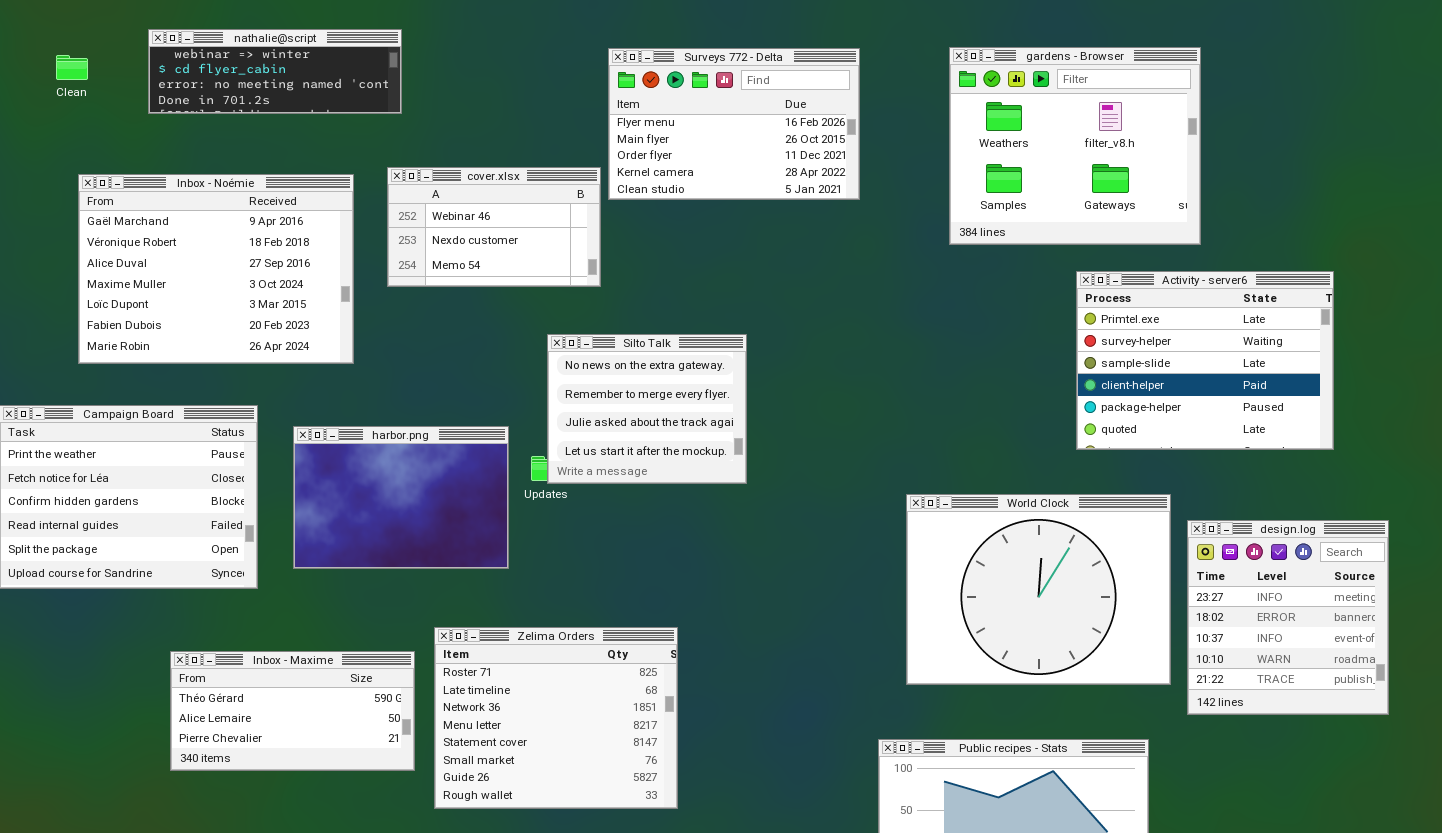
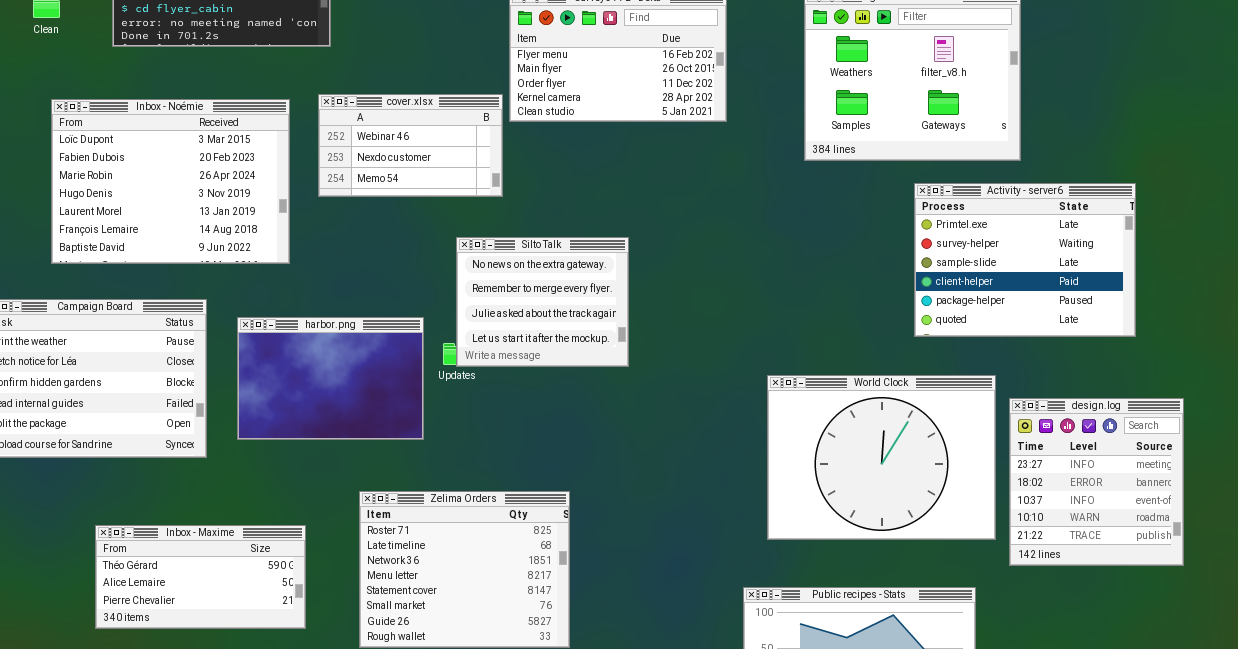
Inbox - Noémie: [78,174,354,364] -> [51,99,290,264], scrolled down 4 rows
Inbox - Maxime: [170,651,415,771] -> [95,525,306,629], moved

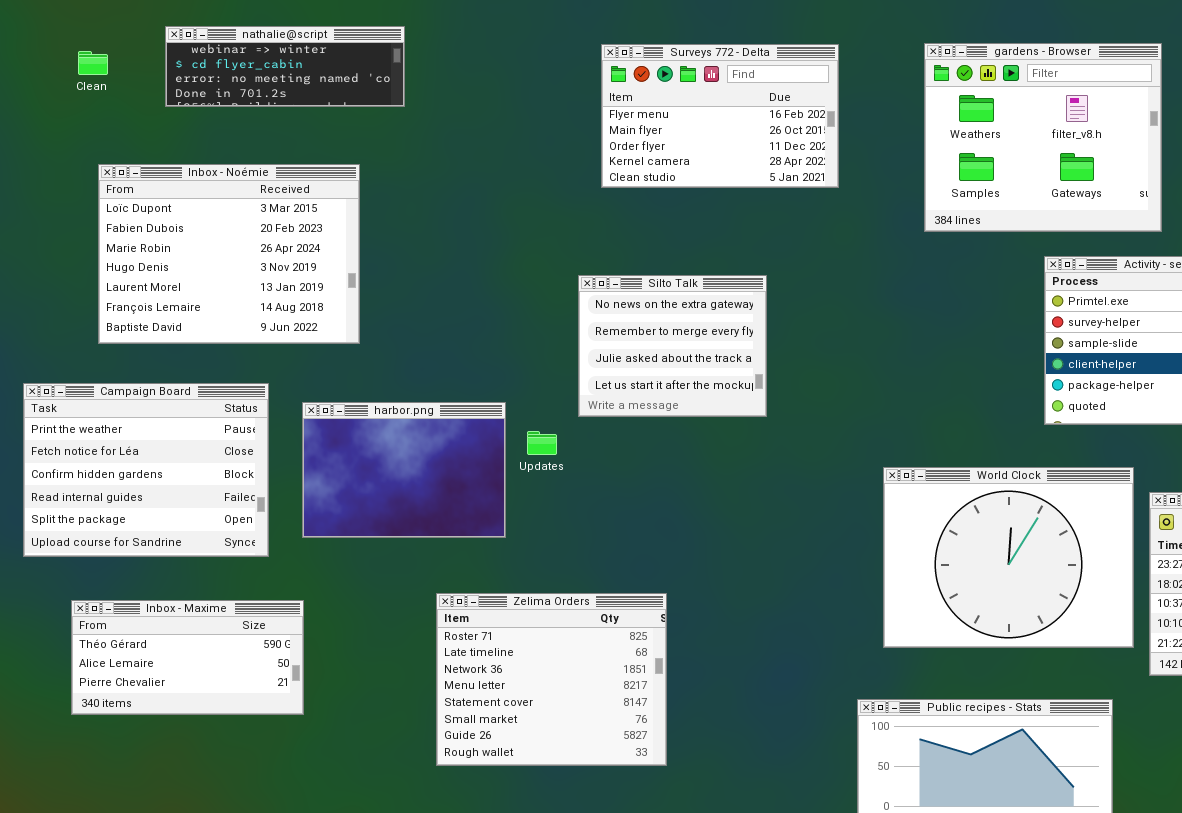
cover.xlsx: [318,94,503,197] -> none, closed
Silto Talk: [456,237,629,367] -> [578,275,767,417], moved
Inbox - Maxime: [95,525,306,629] -> [71,600,304,715], moved

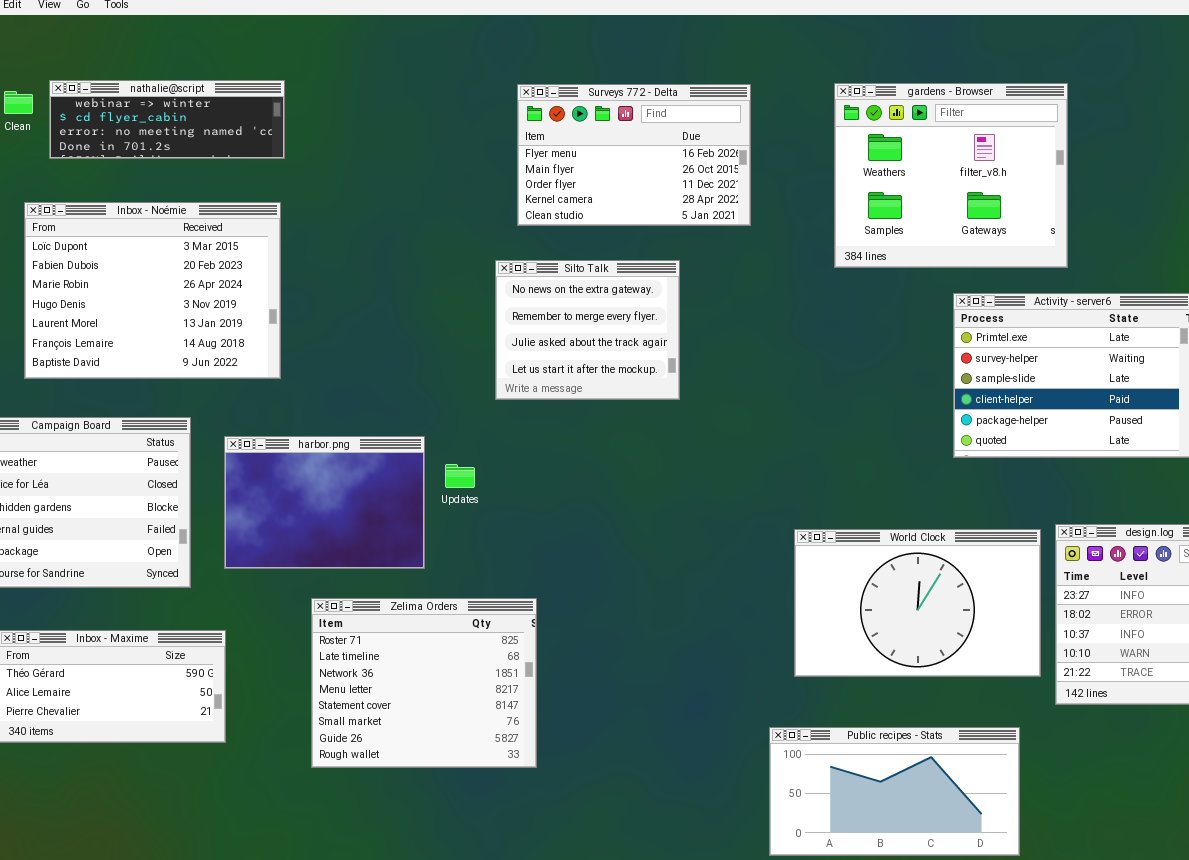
nathalie@script: [165,26,405,107] -> [49,80,285,159], moved
Silto Talk: [578,275,767,417] -> [495,260,680,400], moved
World Clock: [883,467,1134,648] -> [794,529,1041,677], resized
Zelima Orders: [436,593,667,766] -> [311,598,537,768], moved

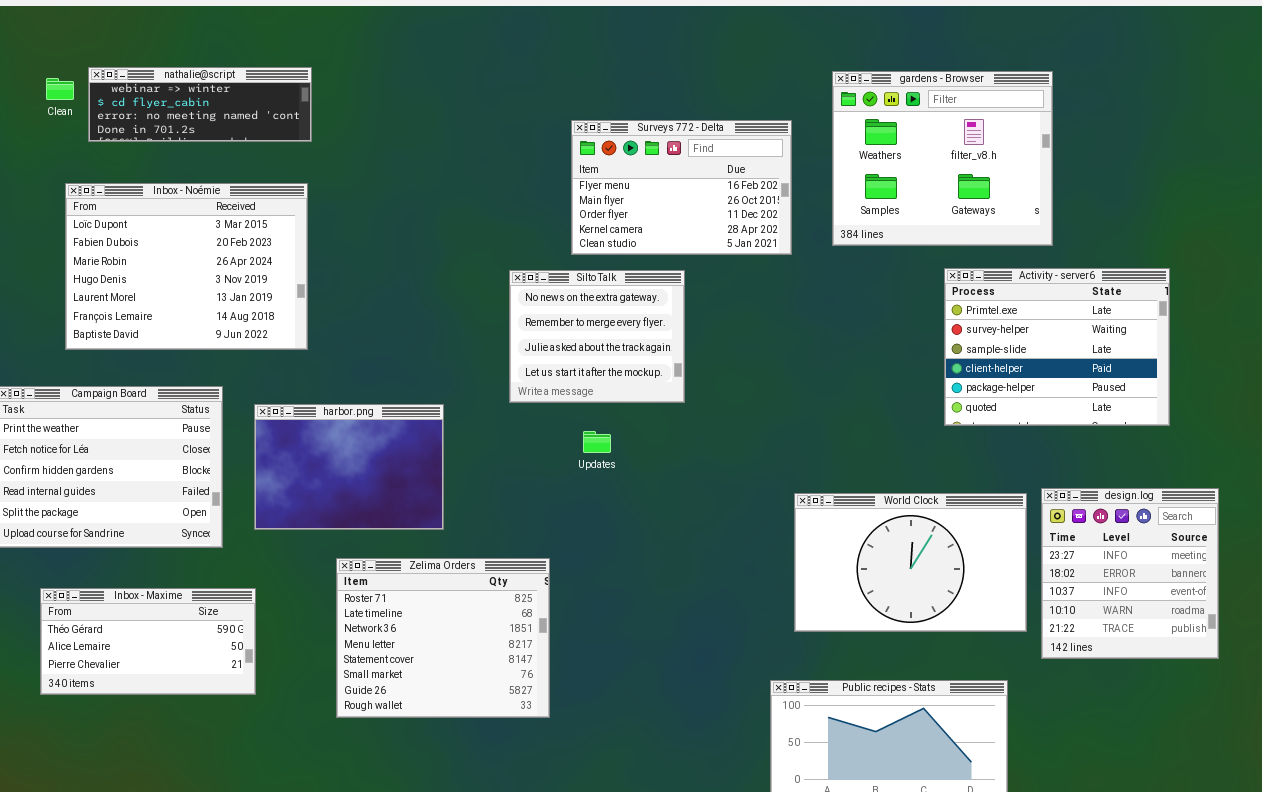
Surveys 772 - Delta: [517,84,751,226] -> [571,120,792,255], moved
Silto Talk: [495,260,680,400] -> [509,270,685,403], moved
Updates: [445,464,475,488] -> [583,431,611,453], moved

